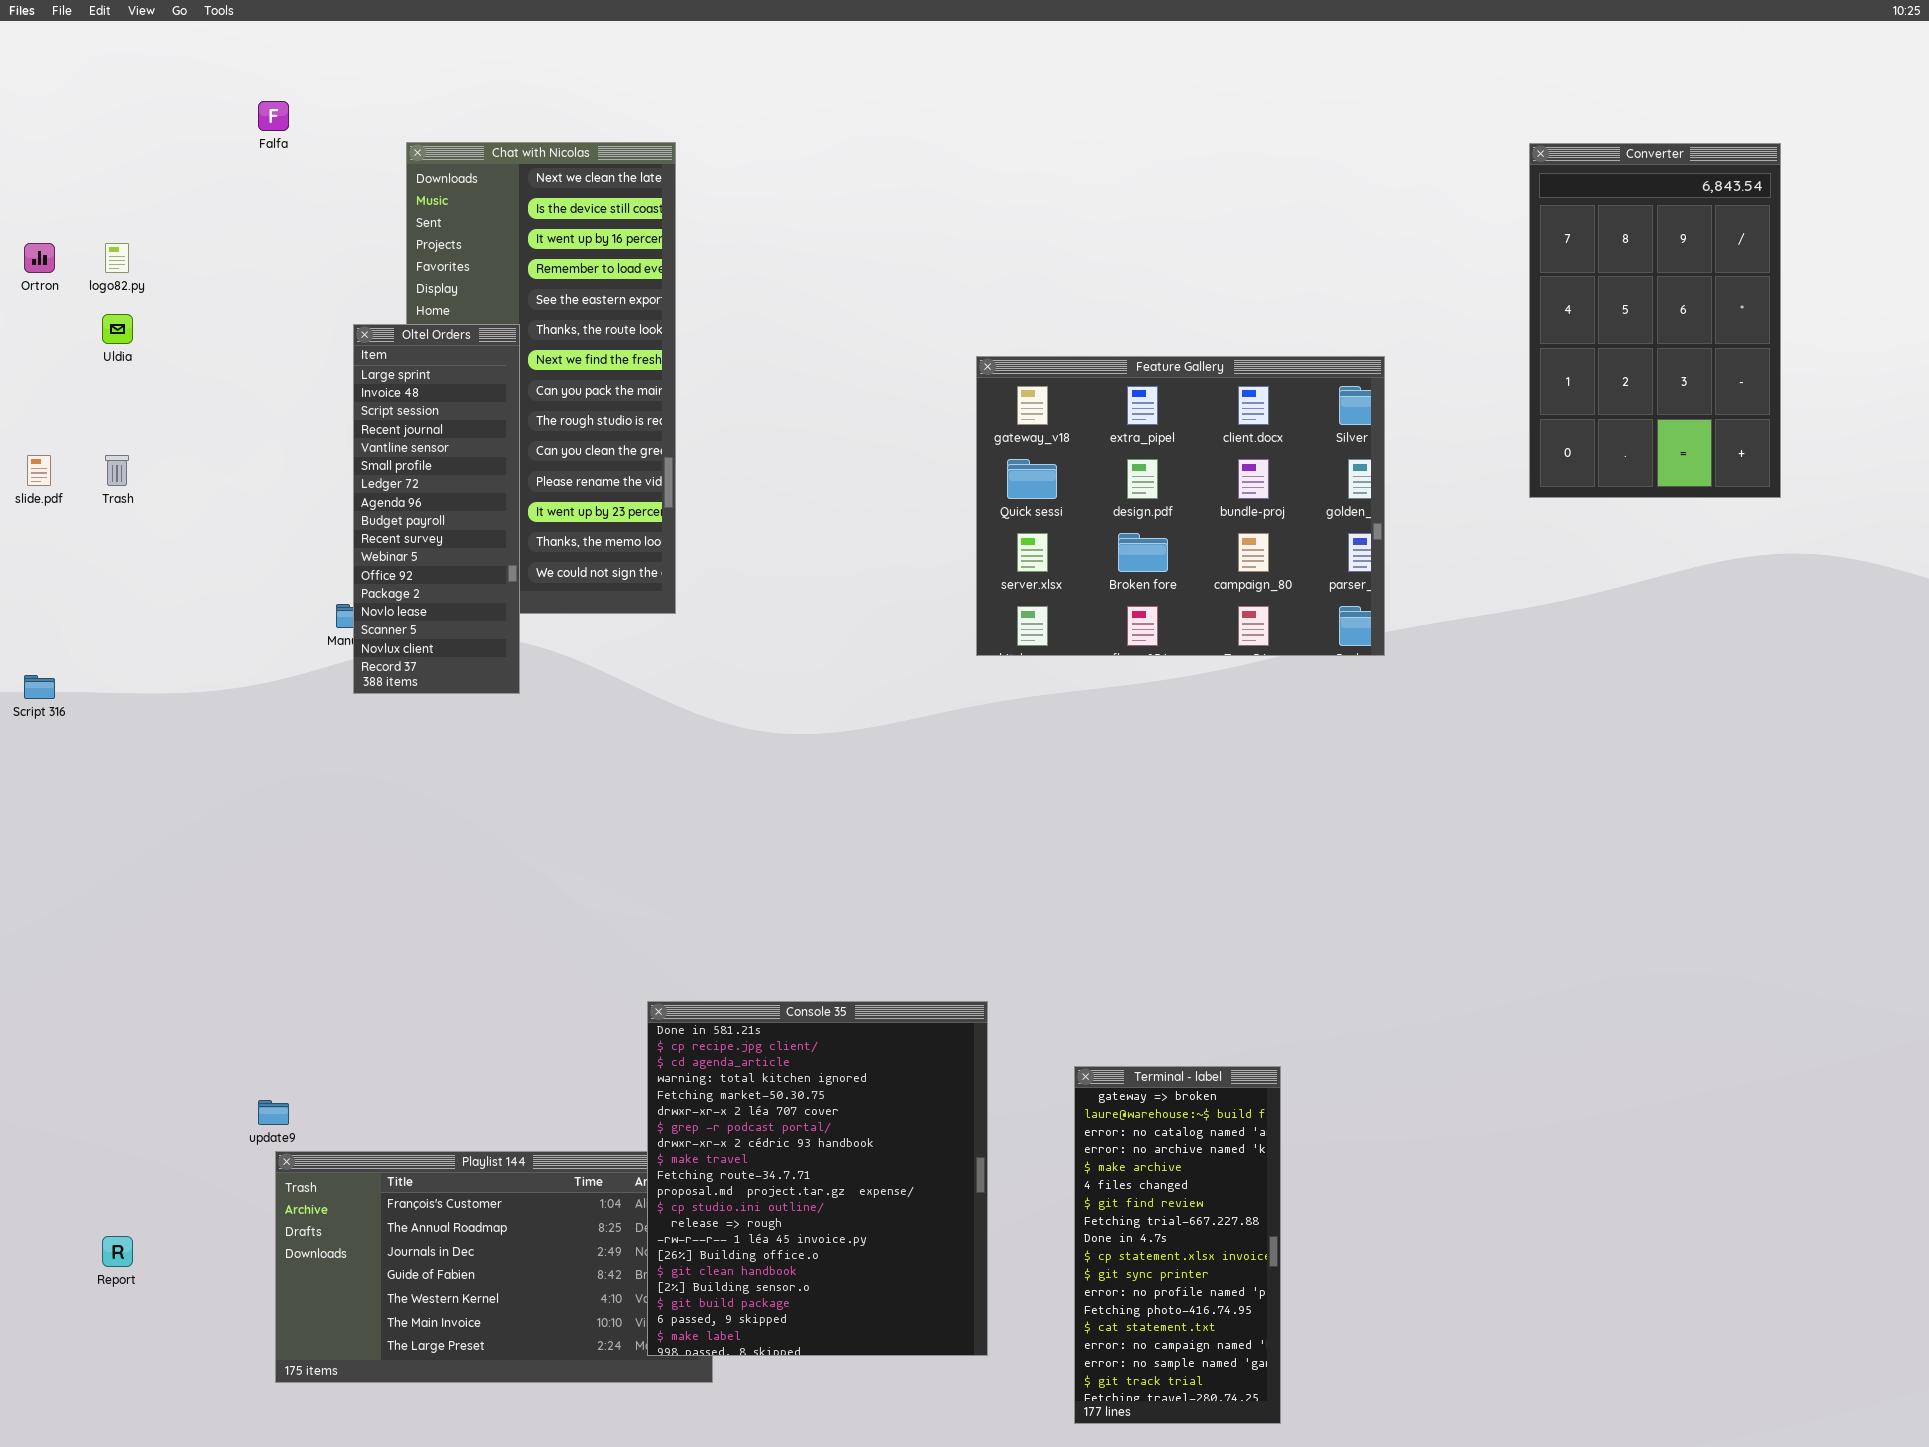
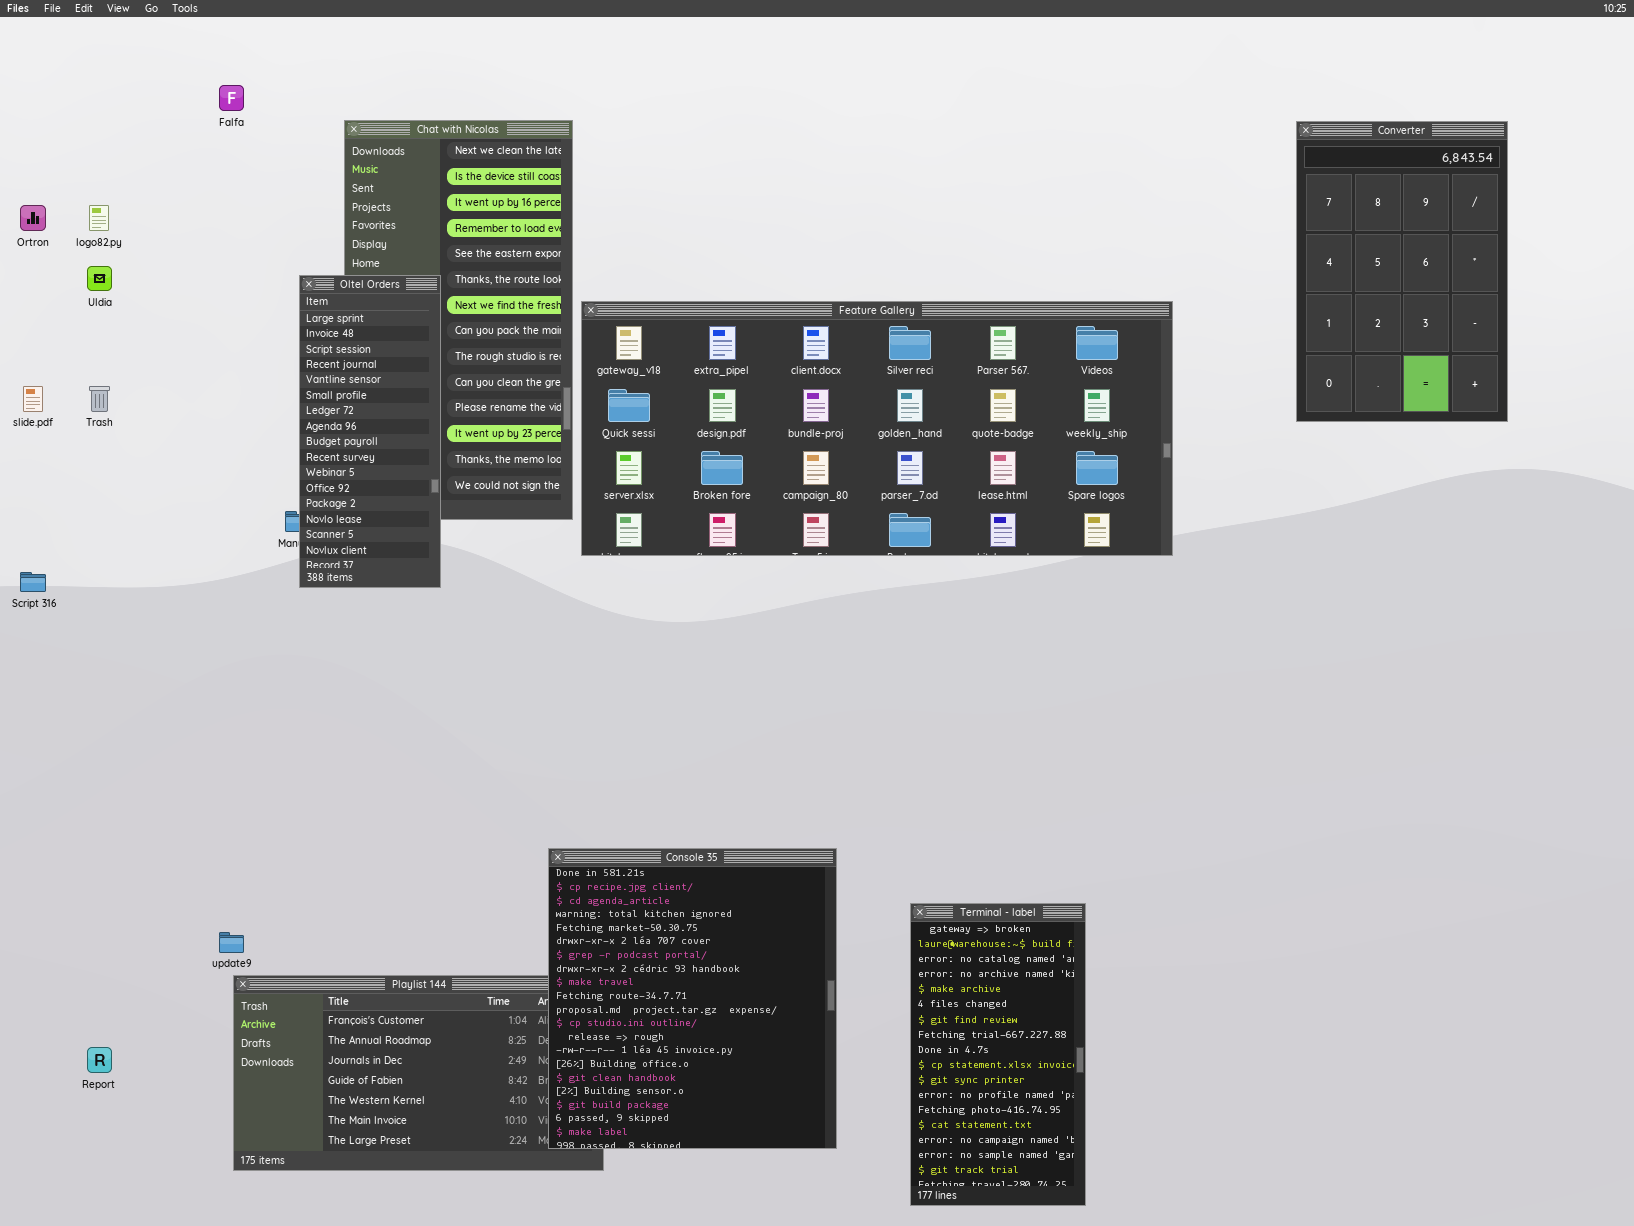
Feature Gallery: [976,356,1385,656] -> [581,301,1173,556], resized

